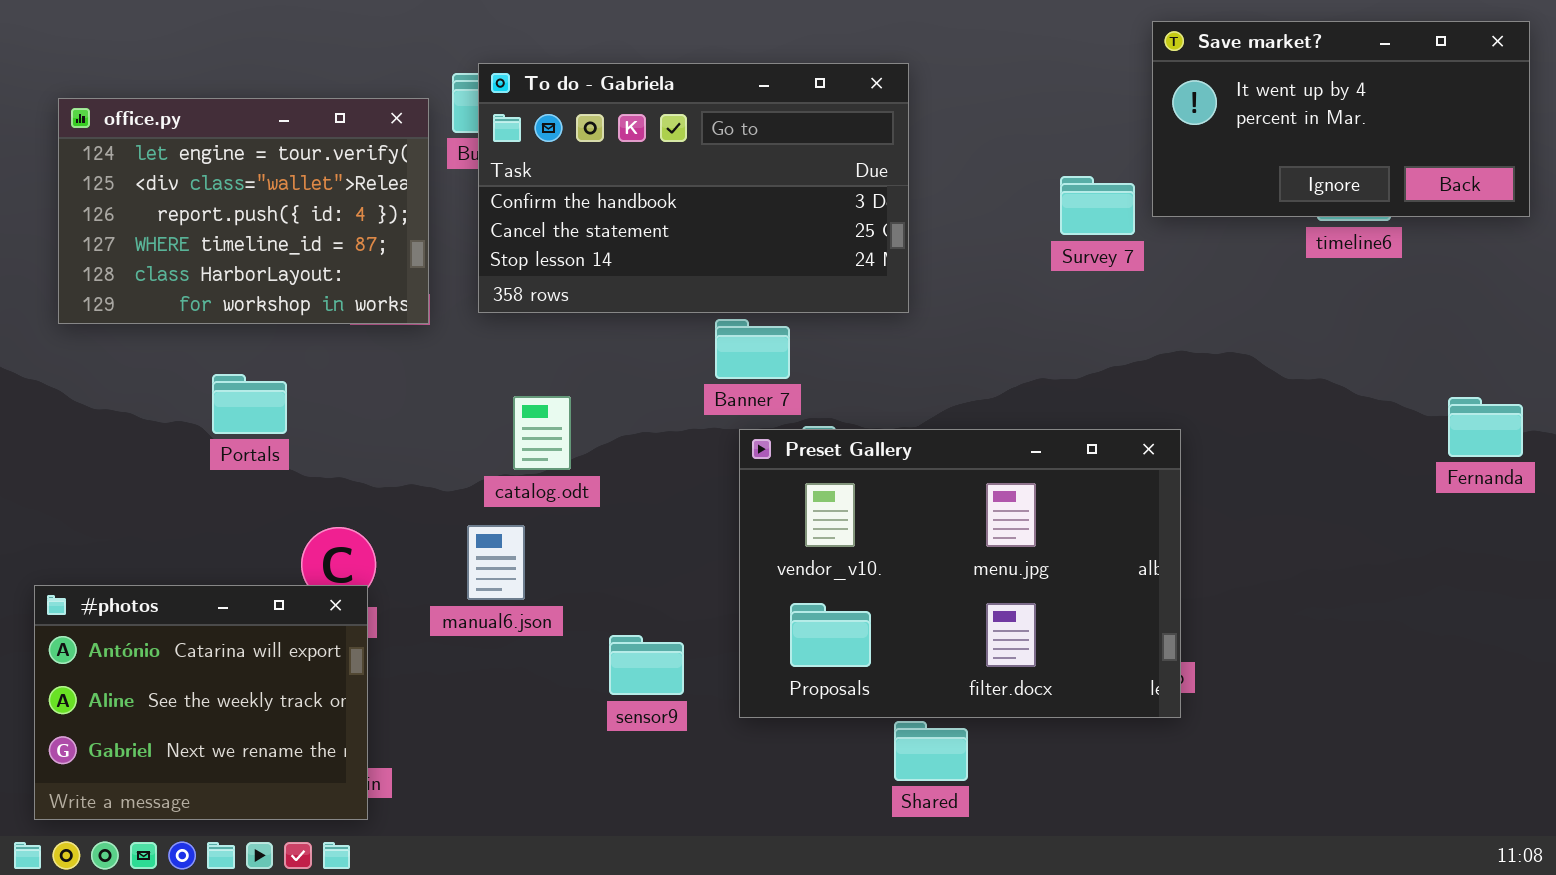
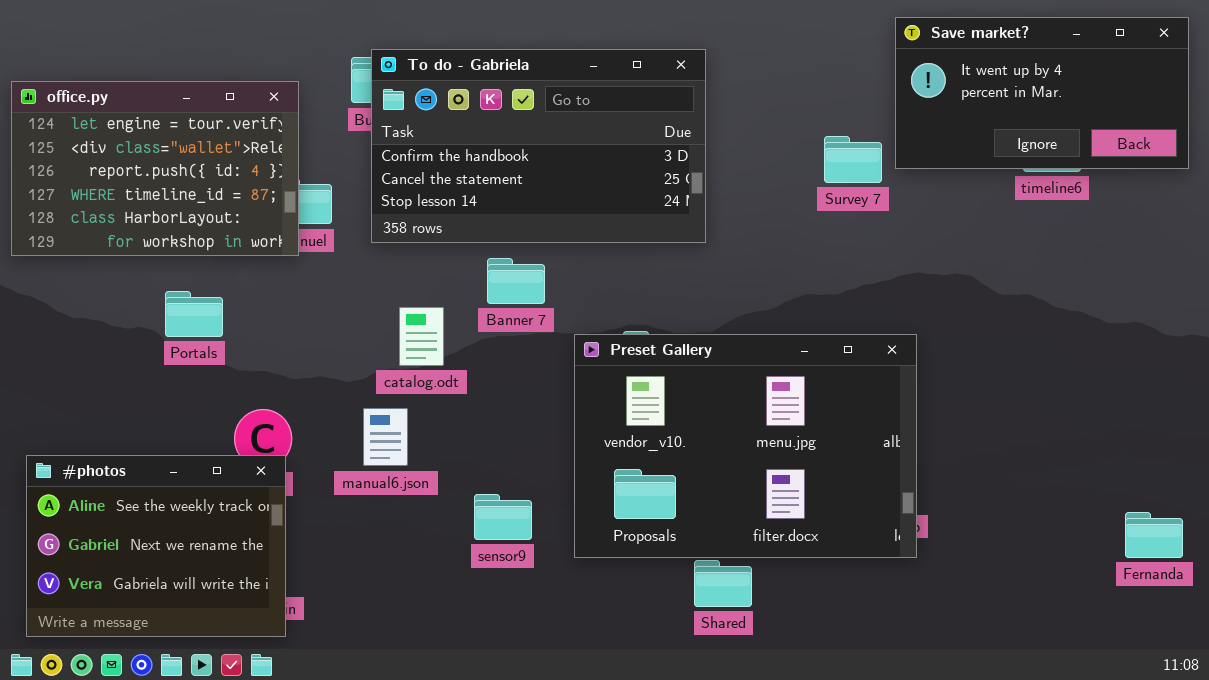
office.py: [58,98,429,324] -> [11,81,299,256], moved
Banner 7: [715,319,790,379] -> [487,258,545,304], moved
Fernanda: [1448,397,1523,457] -> [1125,512,1183,558], moved
#photos: [34,585,368,820] -> [26,455,286,637], scrolled down 1 row

